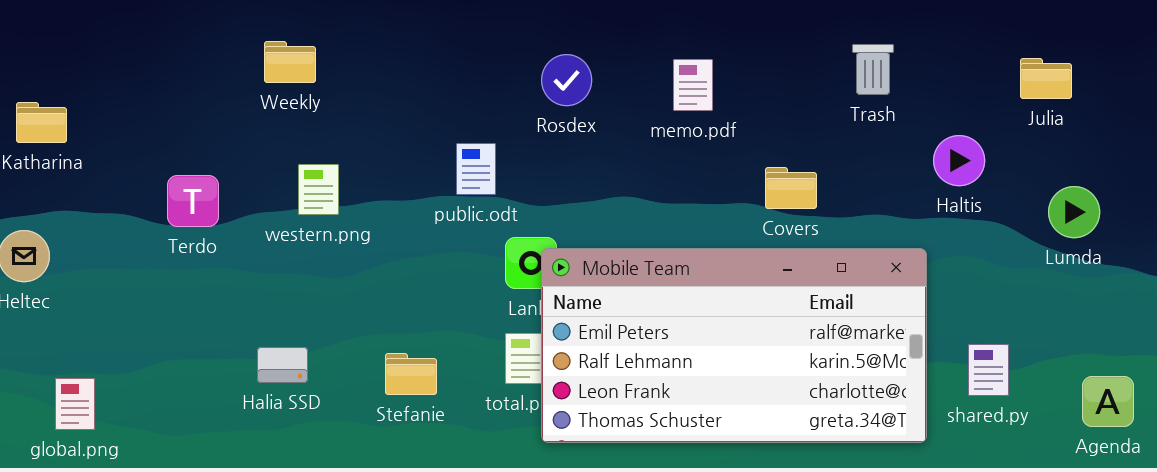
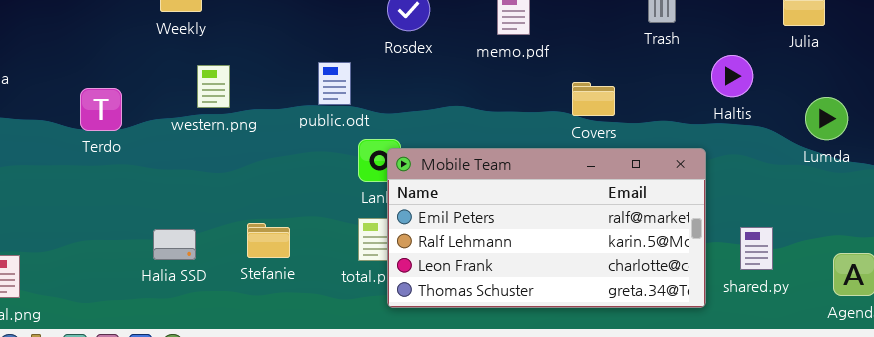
western.png: [298,164,339,215] -> [197,65,230,108], moved
Stefanie: [385,353,437,395] -> [247,223,290,258], moved

